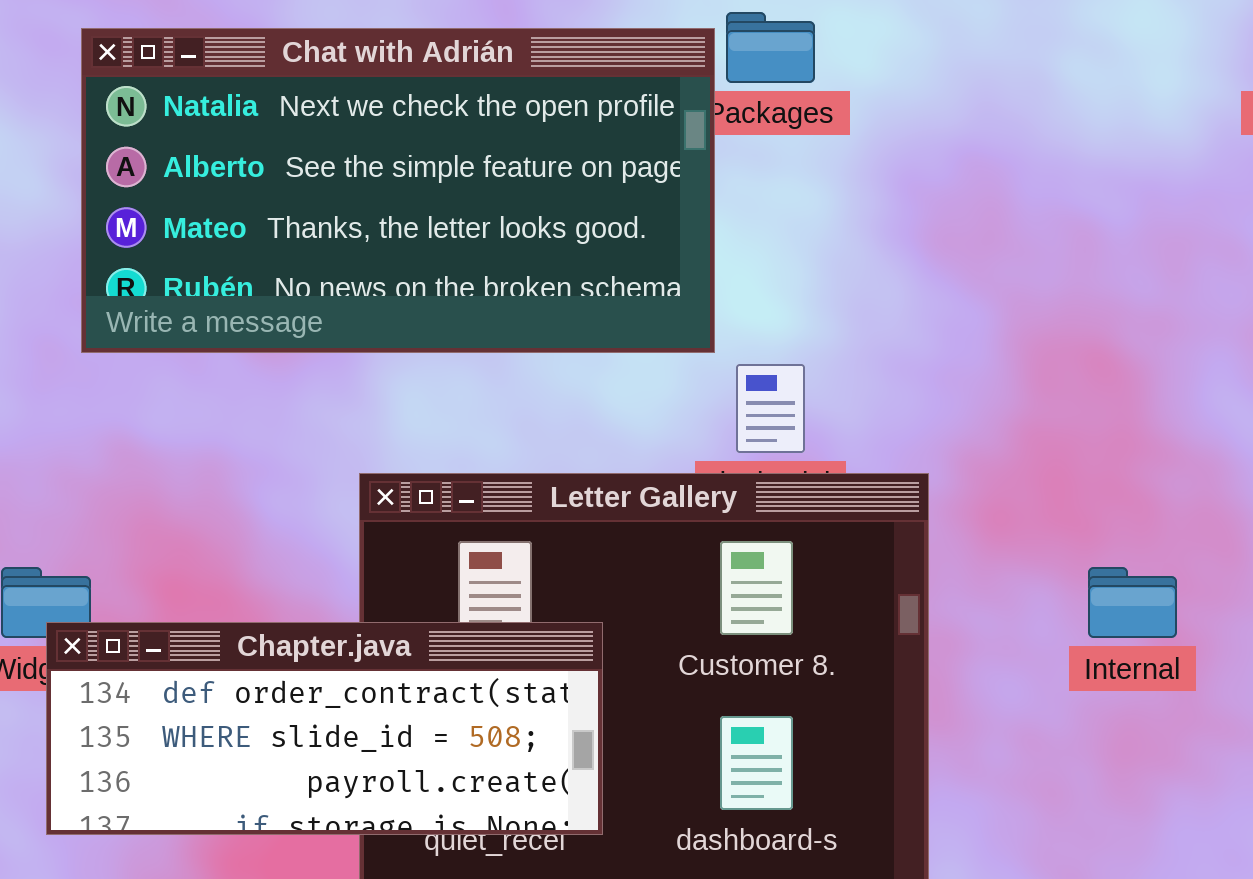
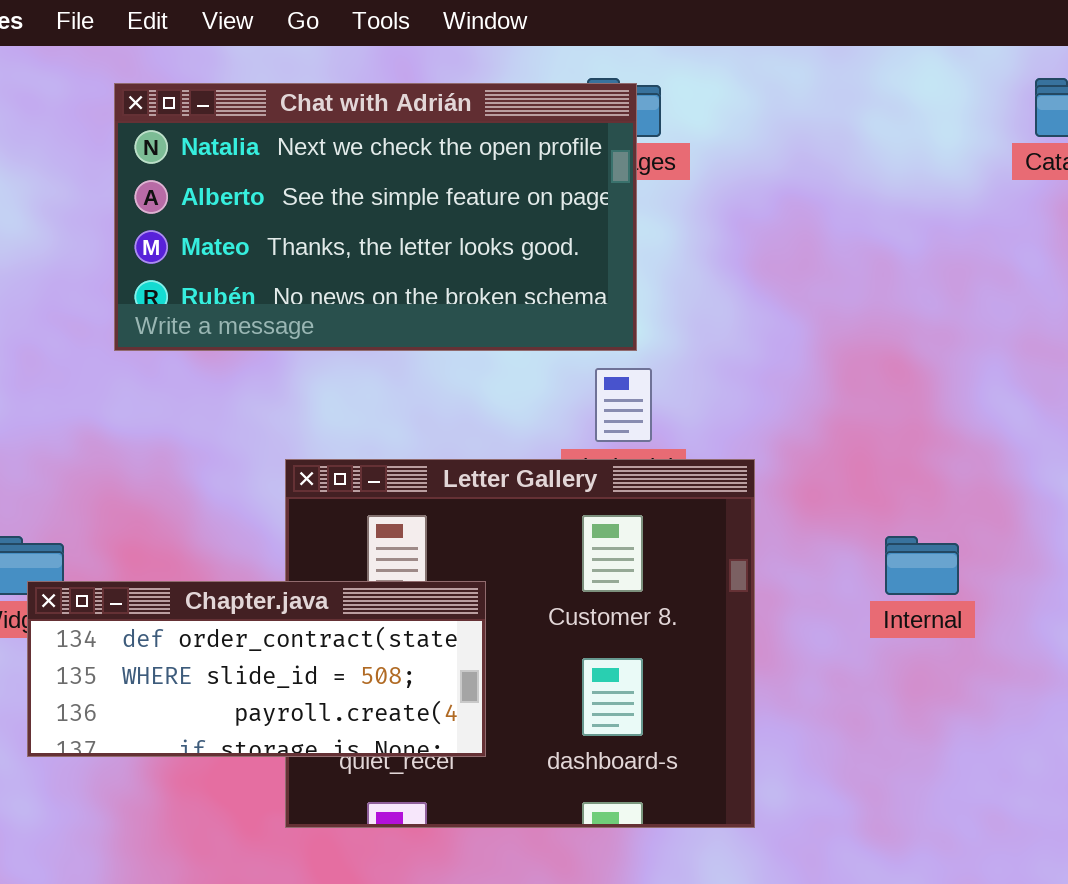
Chat with Adrián: [81,28,715,353] -> [114,83,637,351], moved

